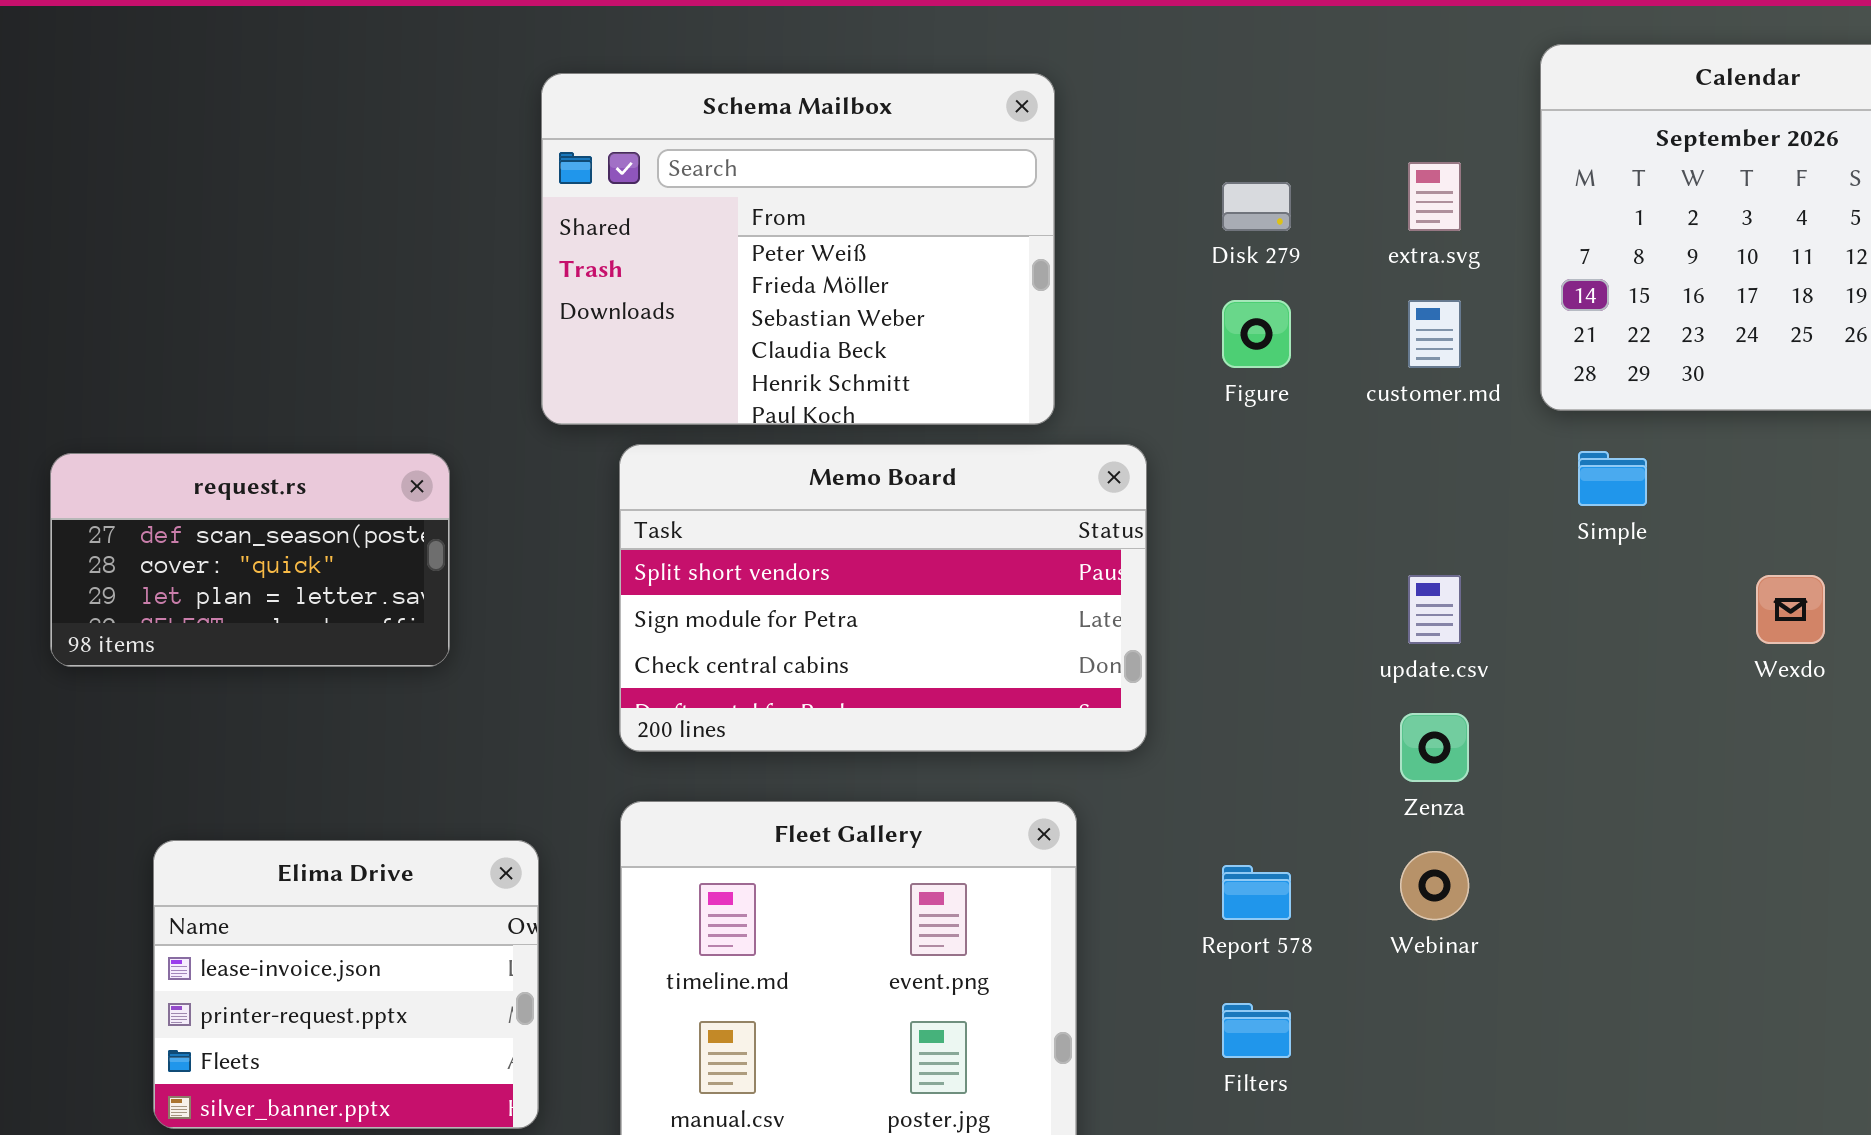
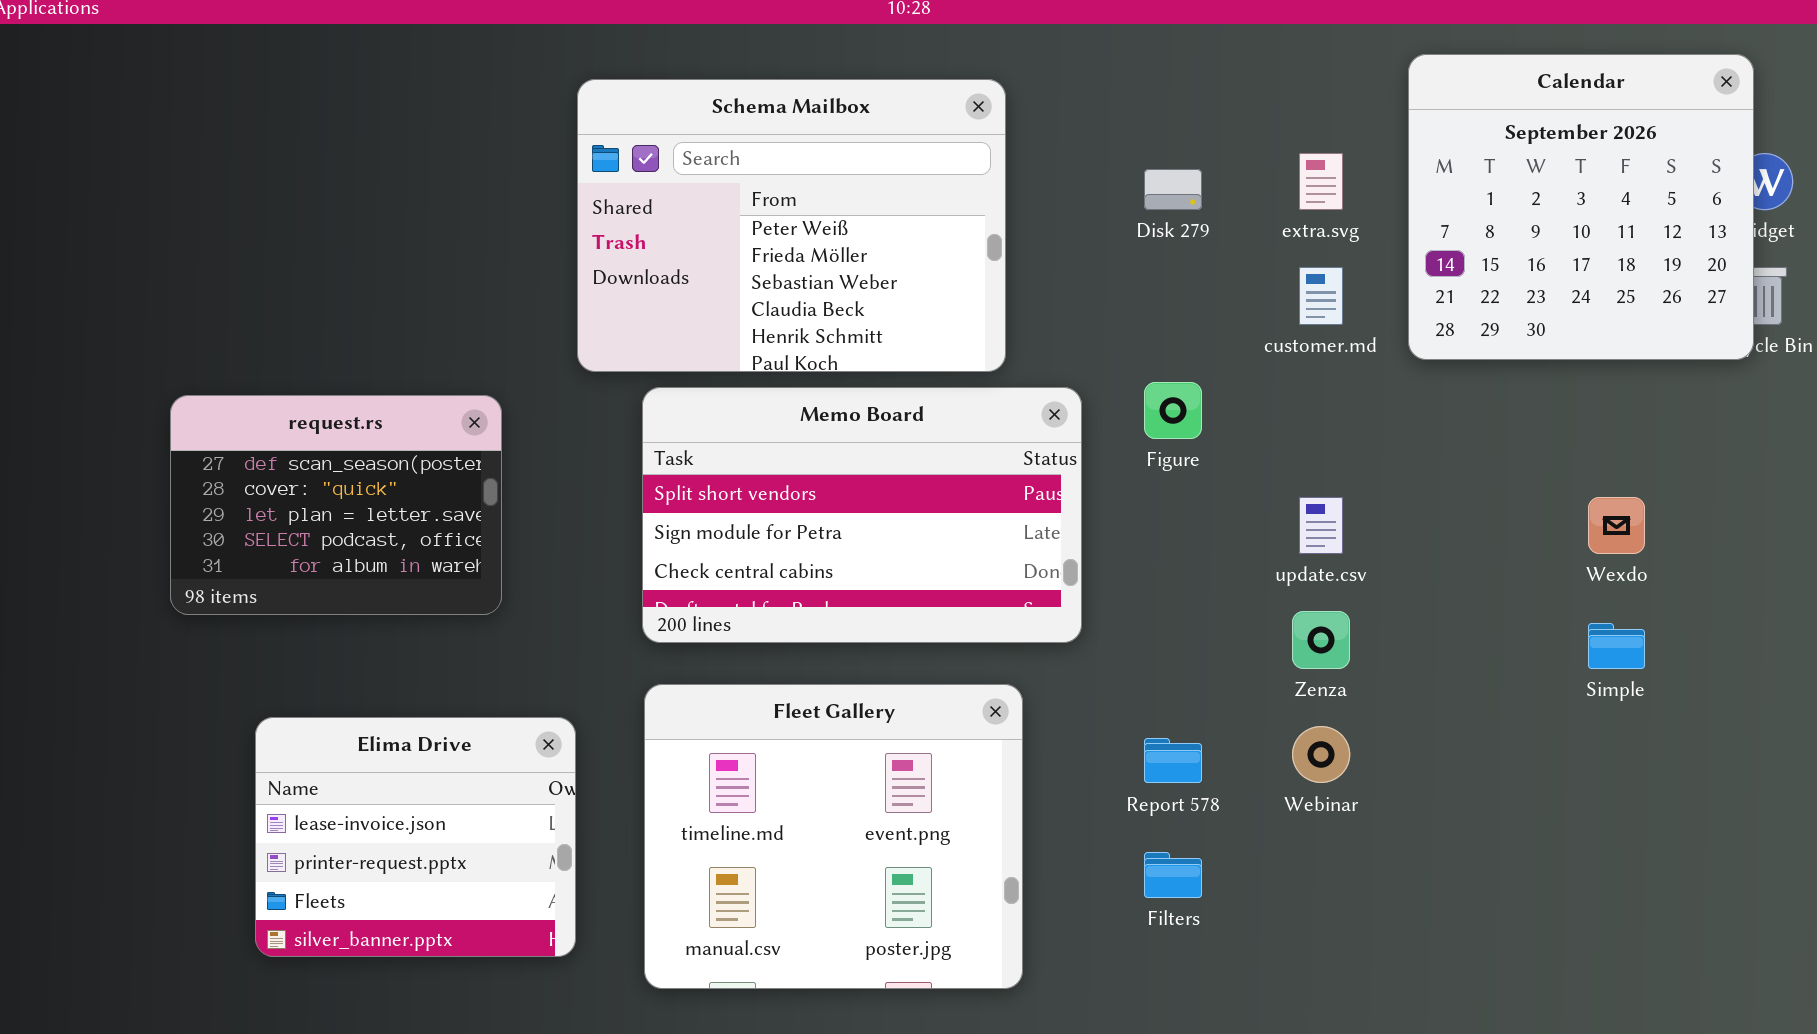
Figure: [1222,300,1291,368] -> [1144,382,1202,439], moved
Simple: [1578,451,1647,506] -> [1588,623,1645,669], moved
request.rs: [50,453,450,667] -> [170,395,502,615], resized

